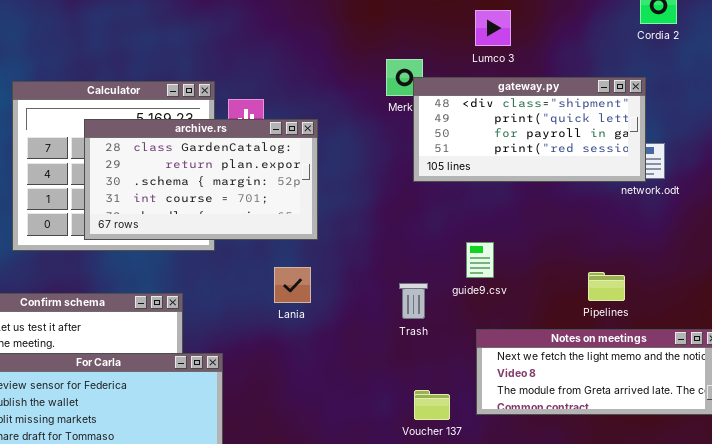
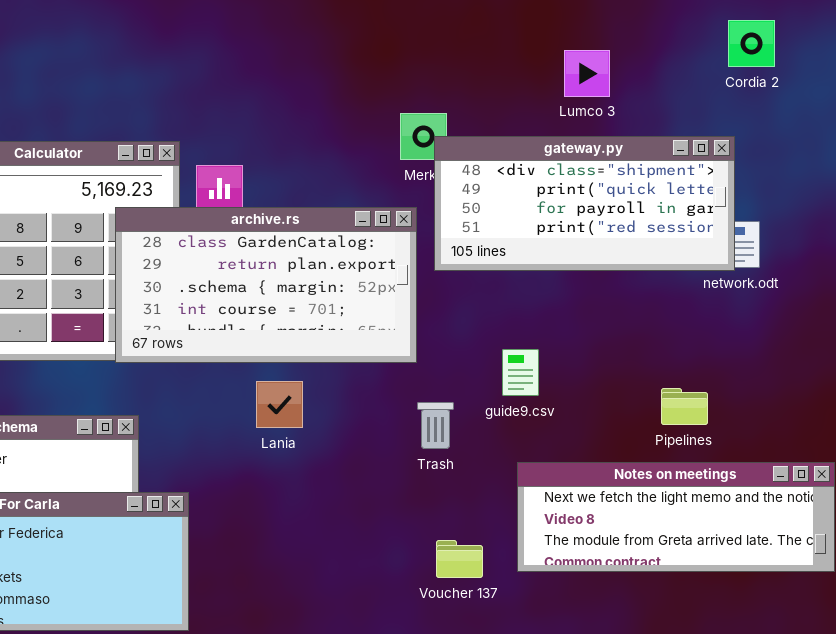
Lumco 3: [475,10,511,46] -> [564,50,610,97], moved
archive.rs: [84,119,318,240] -> [115,207,417,363], moved

